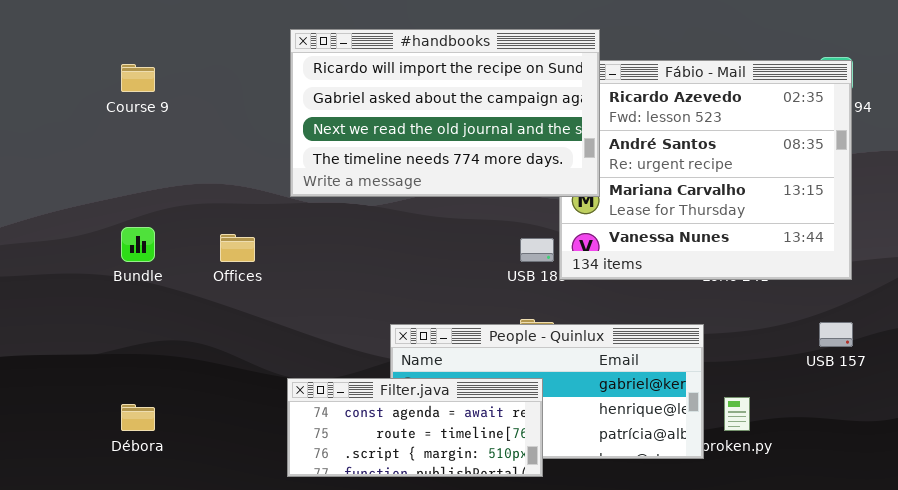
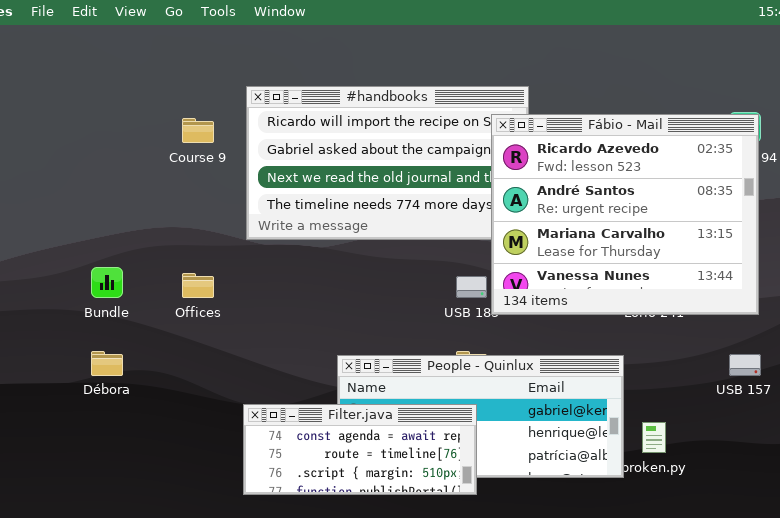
Fábio - Mail: [559,60,852,280] -> [491,114,759,315], raised
Course 9: [121,64,155,92] -> [182,118,214,143], moved
Débora: [121,404,155,431] -> [91,351,123,376], moved

